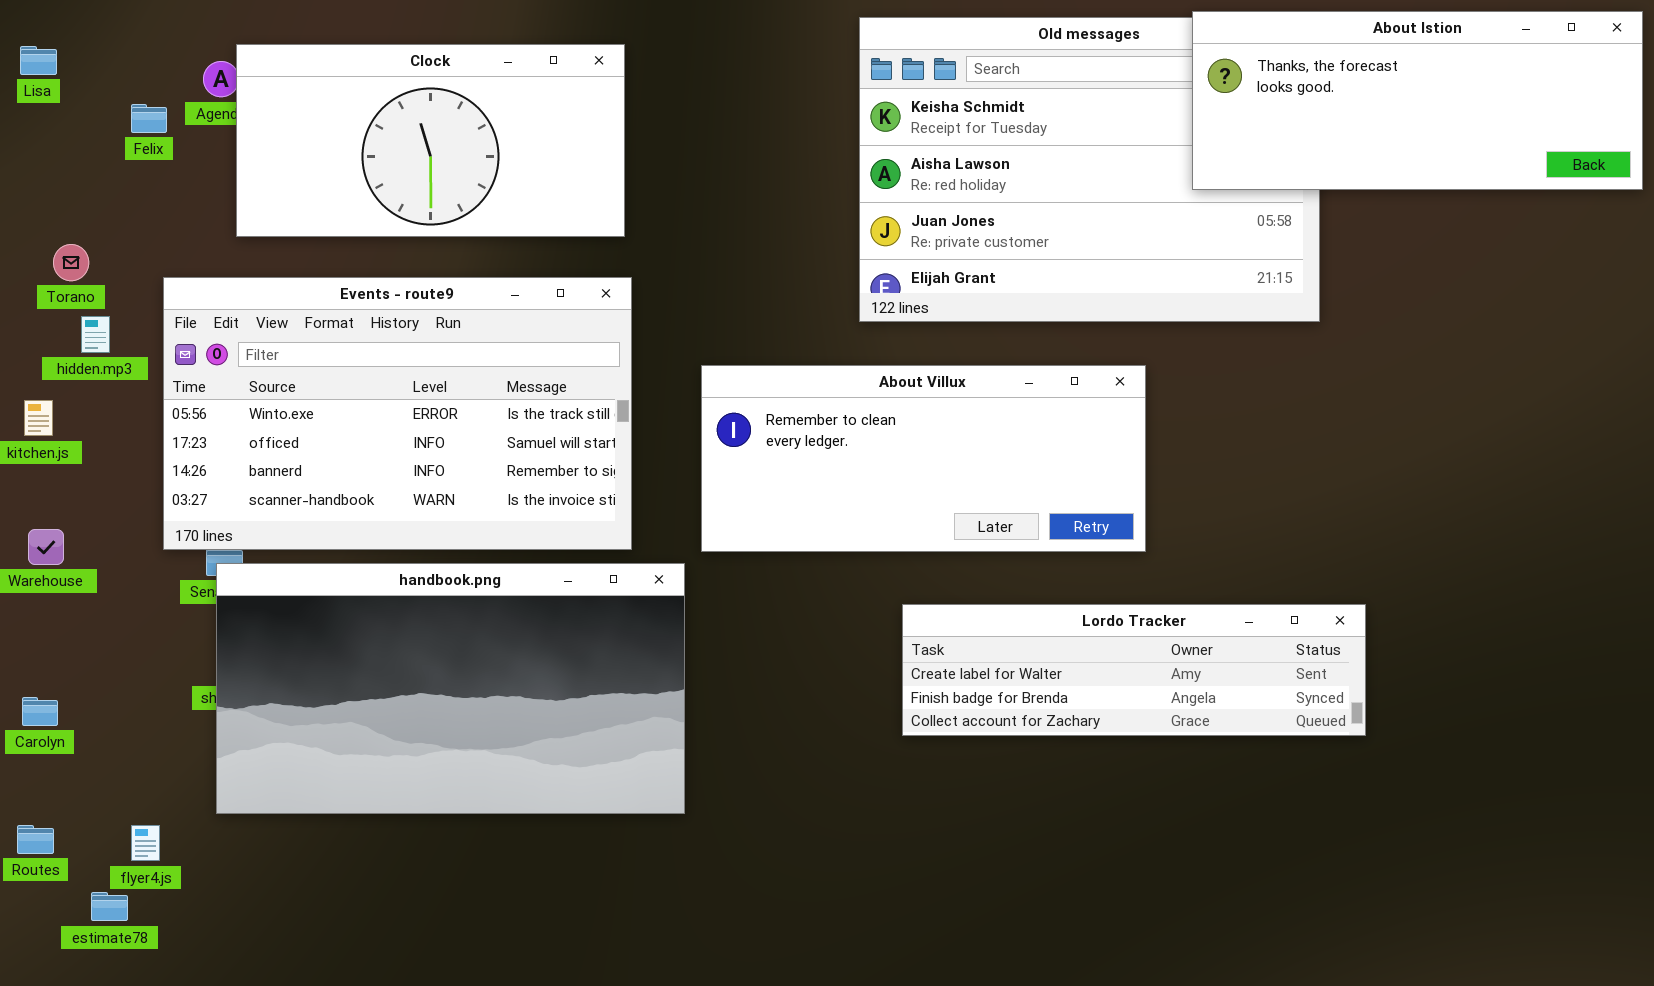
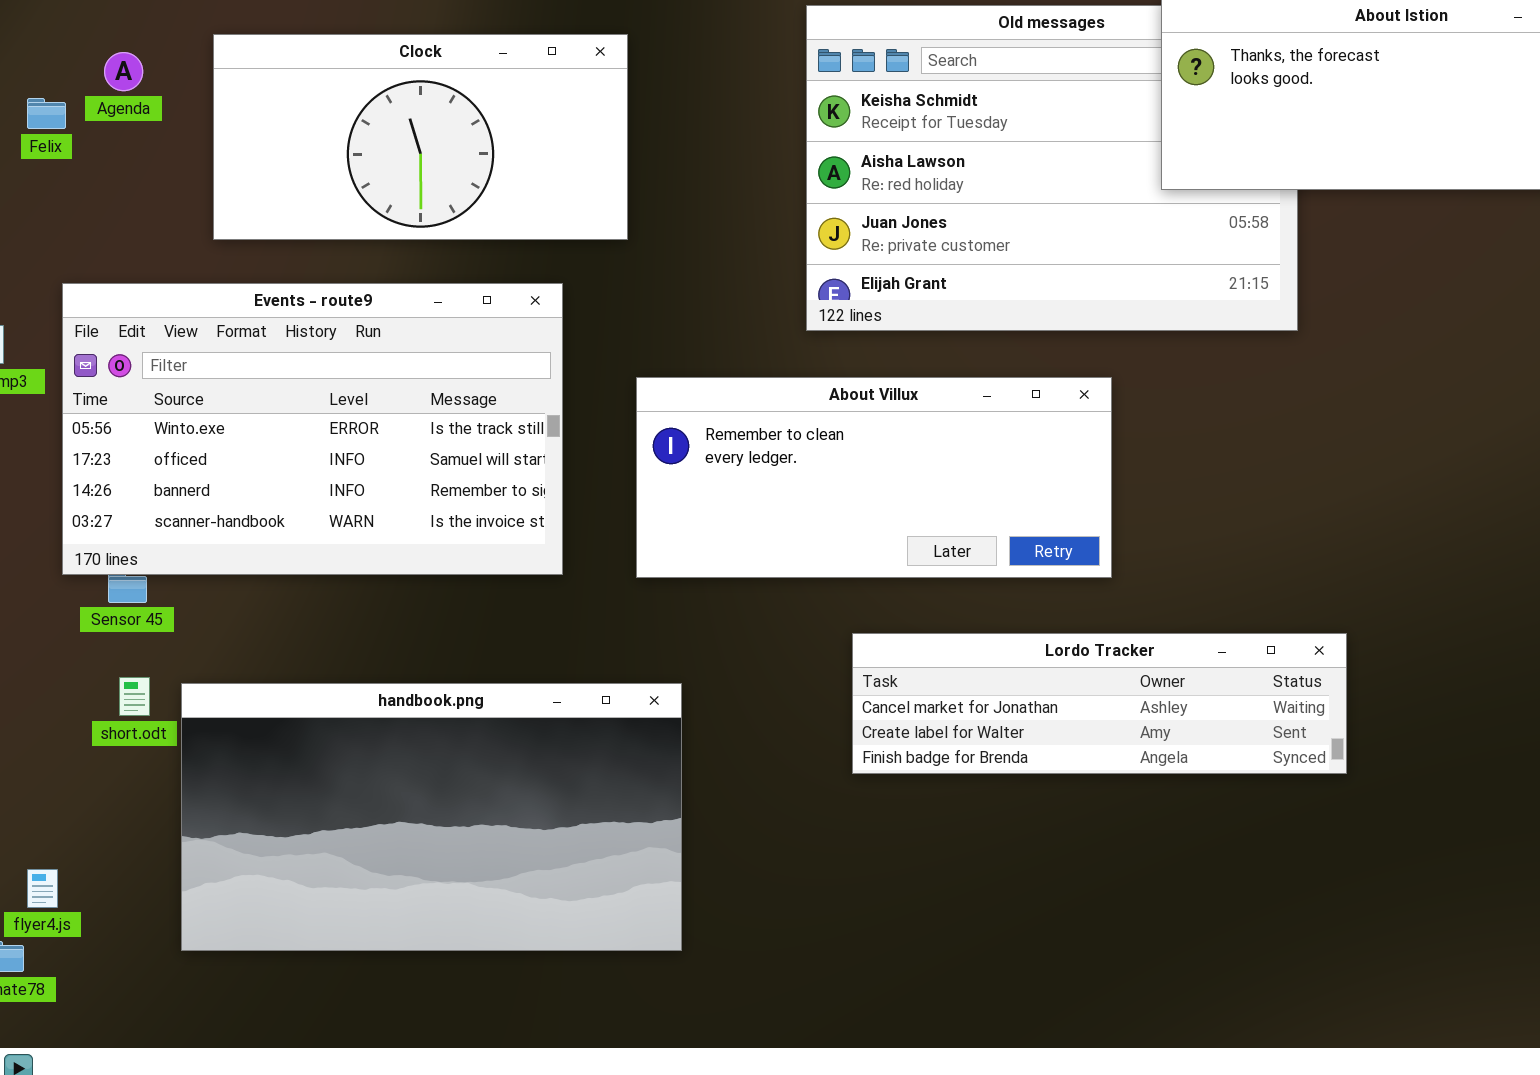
Clock: [236,44,625,237] -> [213,34,628,240], moved
handbook.png: [216,563,685,814] -> [181,683,682,951], moved
Lordo Tracker: [902,604,1366,736] -> [852,633,1347,774], scrolled up 1 row

